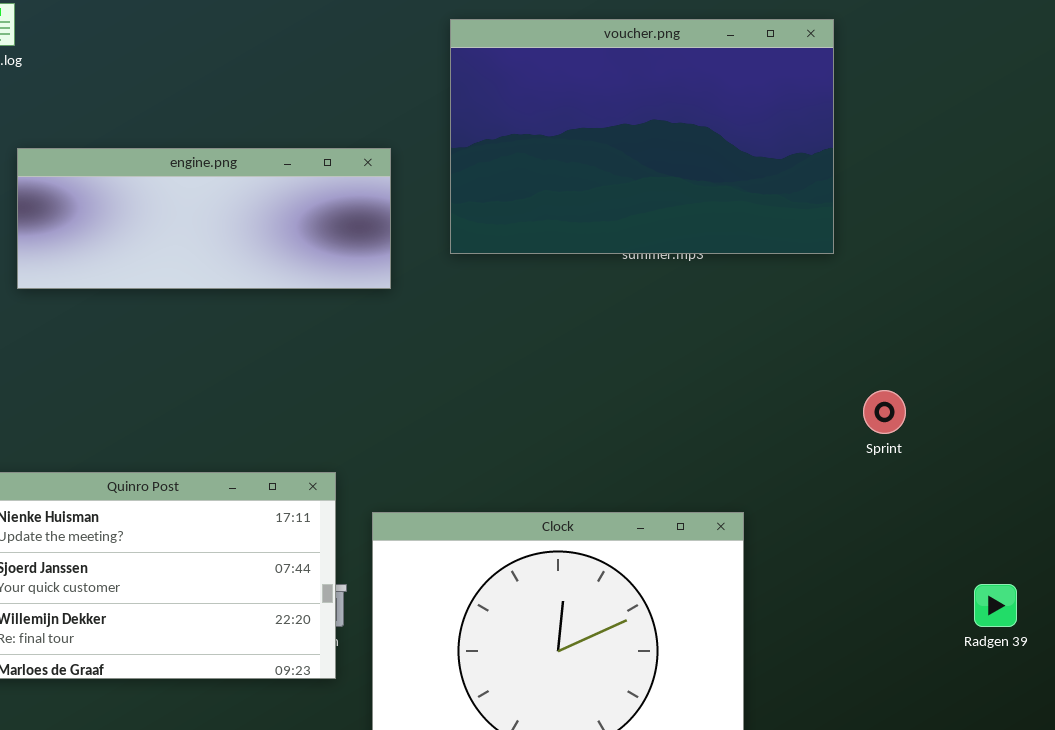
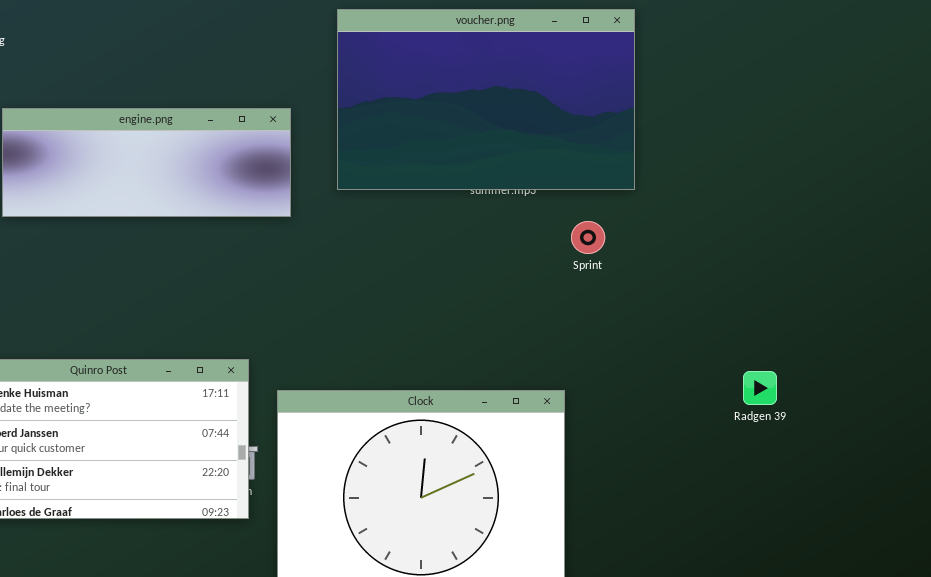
Sprint: [863,390,906,434] -> [571,221,605,254], moved
Radgen 39: [974,584,1017,627] -> [743,371,777,405], moved

